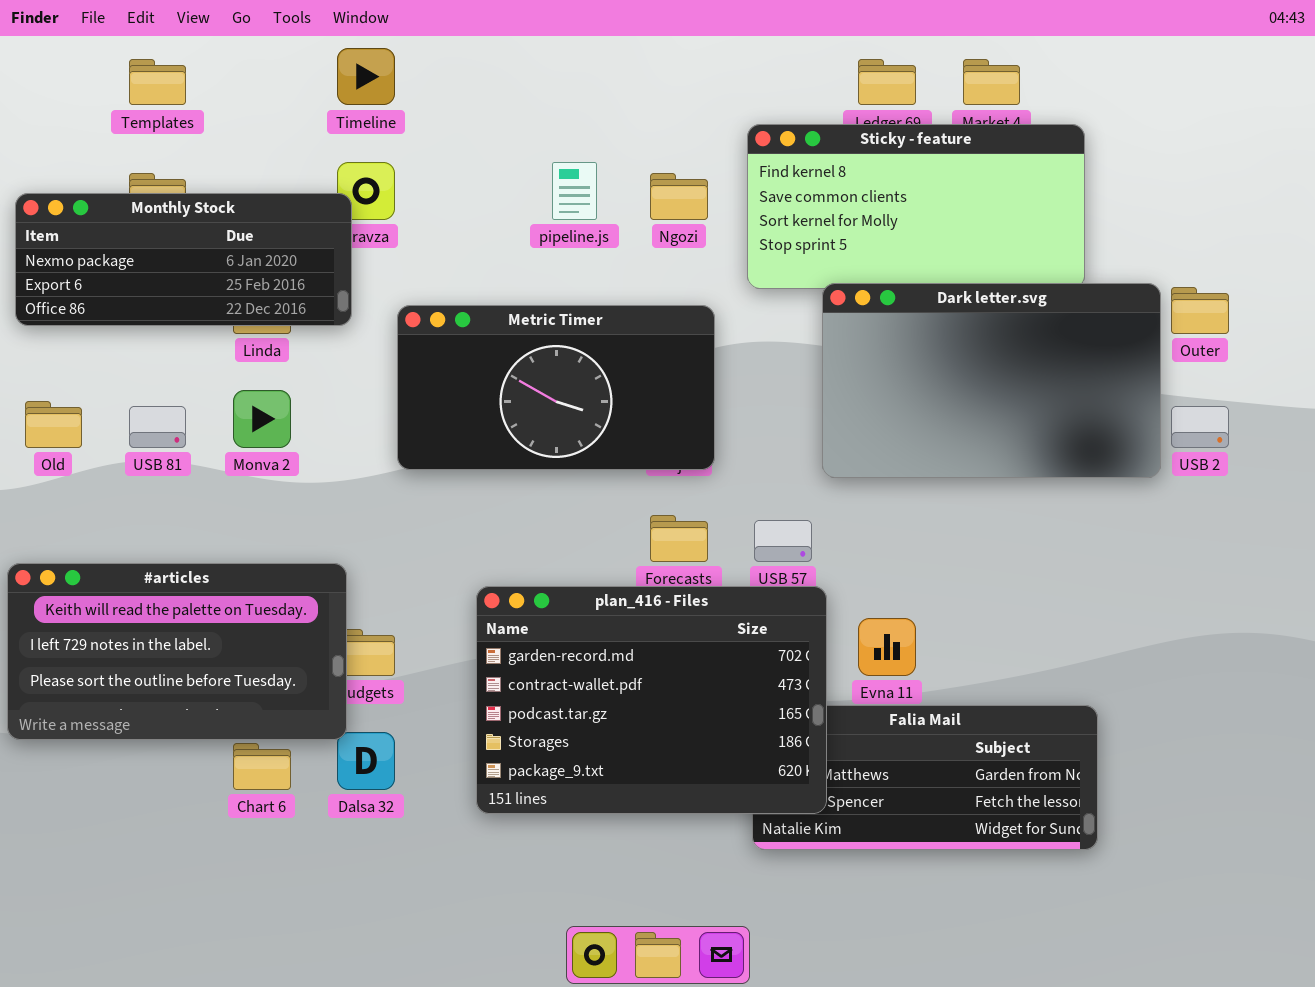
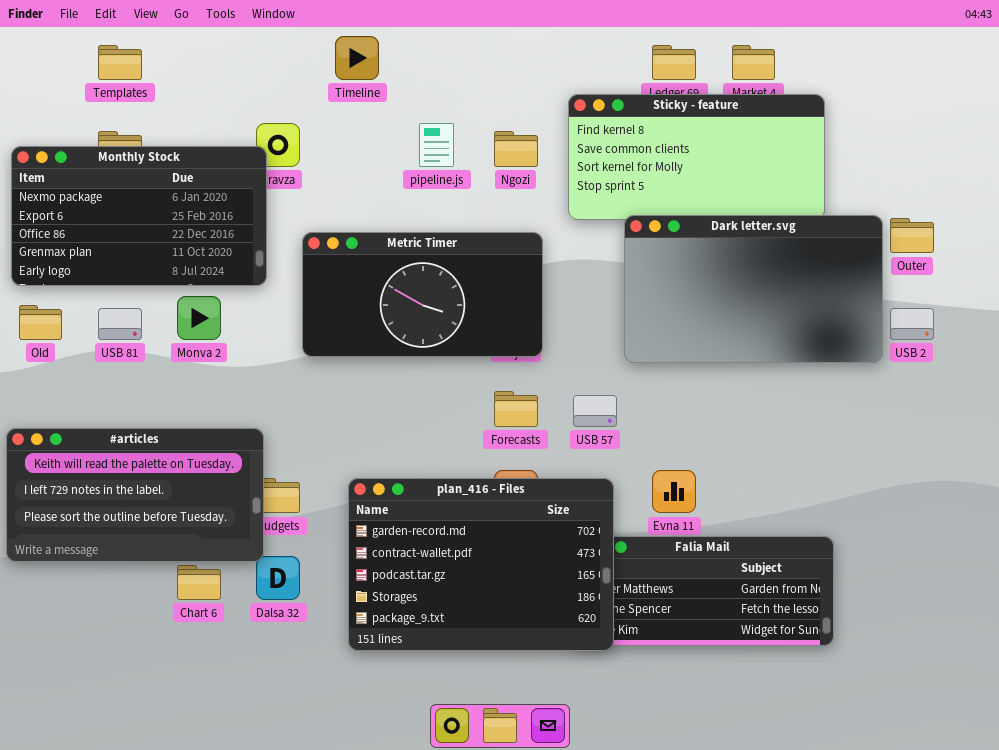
Timeline: [337,48,395,105] -> [335,36,379,80], moved
Monthly Stock: [15,193,352,326] -> [11,146,267,286], resized
plan_416 - Files: [476,586,827,814] -> [348,478,614,651], moved

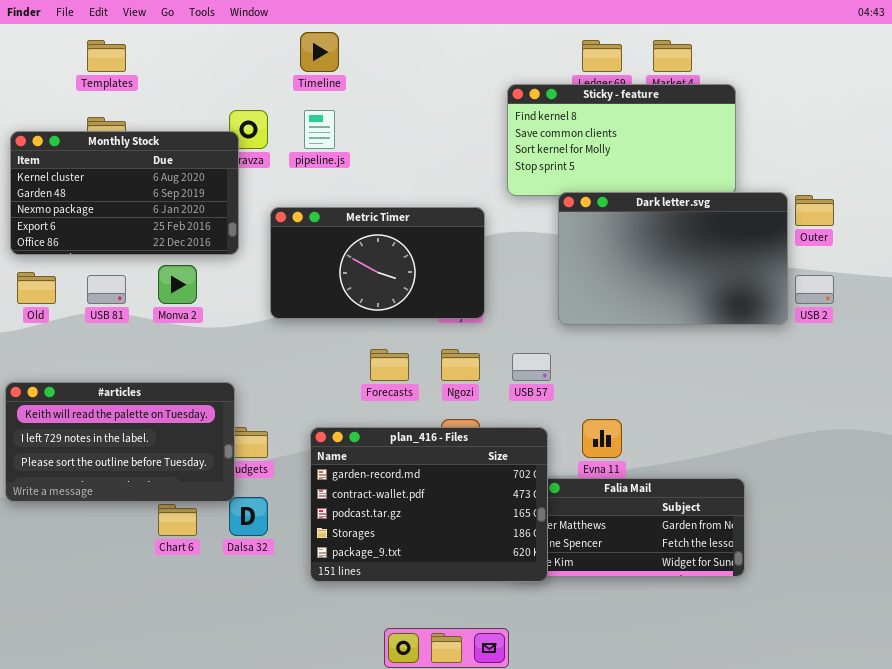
pipeline.js: [419,123,454,167] -> [304,110,335,149], moved
Ngozi: [494,131,538,167] -> [441,349,480,381], moved
Monthly Stock: [11,146,267,286] -> [10,131,239,255], scrolled up 2 rows
Forecasts: [494,391,538,427] -> [370,349,409,381], moved

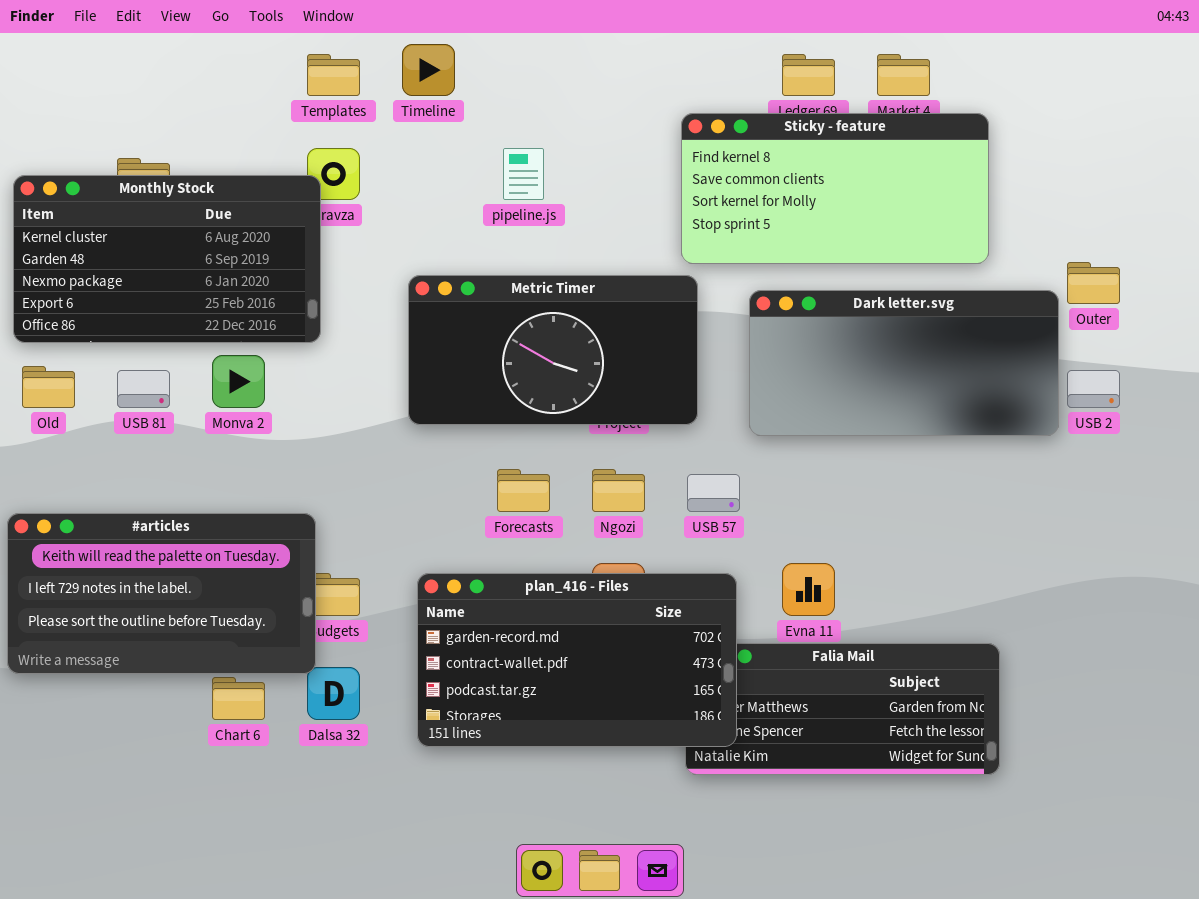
Templates: [87,40,126,72] -> [307,54,360,96], moved
pipeline.js: [304,110,335,149] -> [503,148,544,200], moved
Dark letter.svg: [558,192,788,325] -> [749,290,1059,436], resized
Metric Timer: [270,207,485,319] -> [408,275,698,425], moved
plan_416 - Files: [310,427,548,582] -> [417,573,737,747], resized

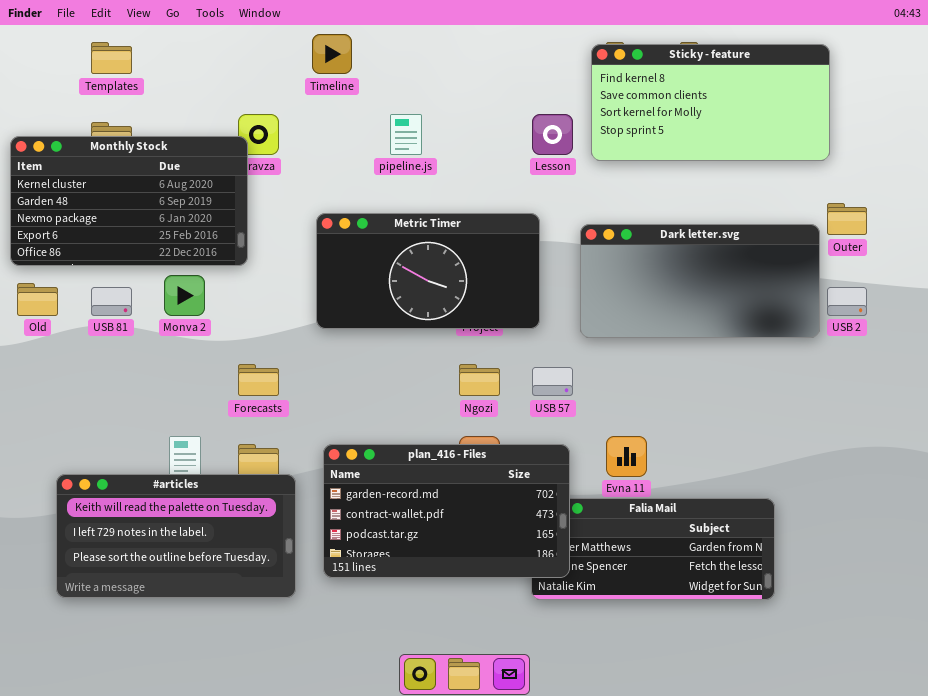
Templates: [307,54,360,96] -> [91,42,132,74], moved
Sticky - feature: [681,113,989,264] -> [591,44,830,161], moved
Forecasts: [497,469,550,512] -> [238,364,279,396], moved
#articles: [7,513,316,674] -> [56,474,296,598], moved

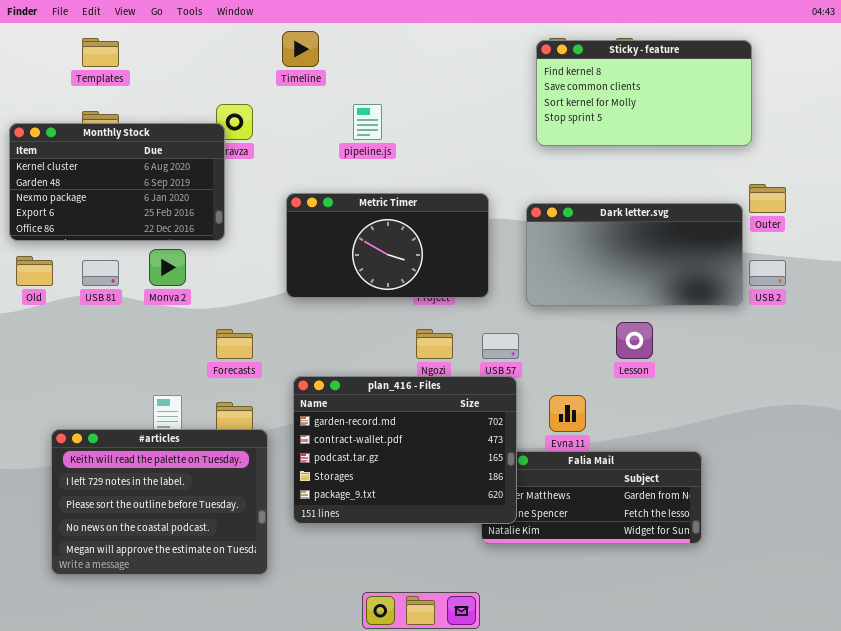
Lesson: [532,114,573,155] -> [616,322,653,359], moved
plan_416 - Files: [323,444,570,578] -> [293,376,517,524], resized
#articles: [56,474,296,598] -> [51,429,268,575], resized

